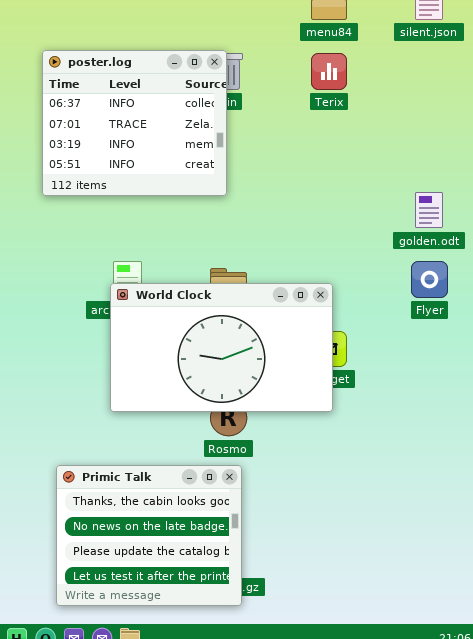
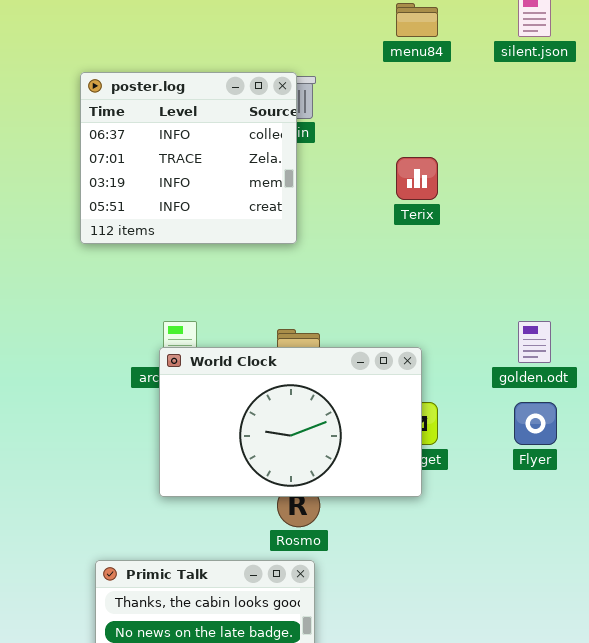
Terix: [311,53,347,90] -> [396,157,438,200], moved
golden.odt: [415,192,443,228] -> [518,321,551,363], moved
Flyer: [411,261,448,298] -> [514,402,557,445], moved

